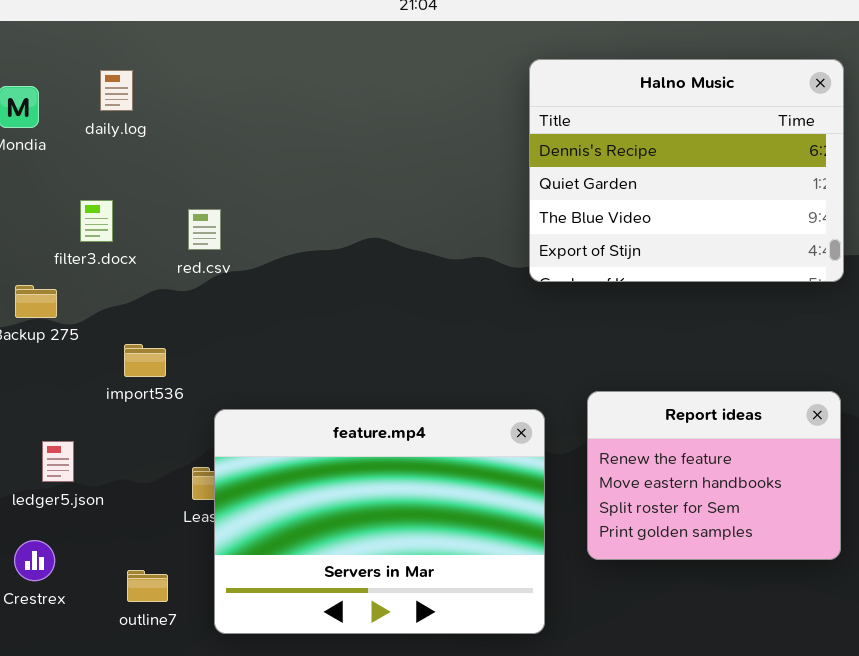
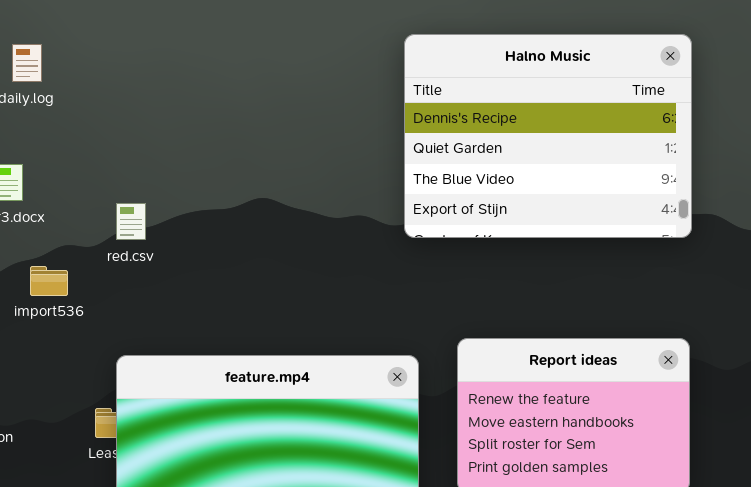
red.csv: [188,209,221,250] -> [116,203,146,240], moved
import536: [124,344,166,377] -> [30,266,68,296], moved

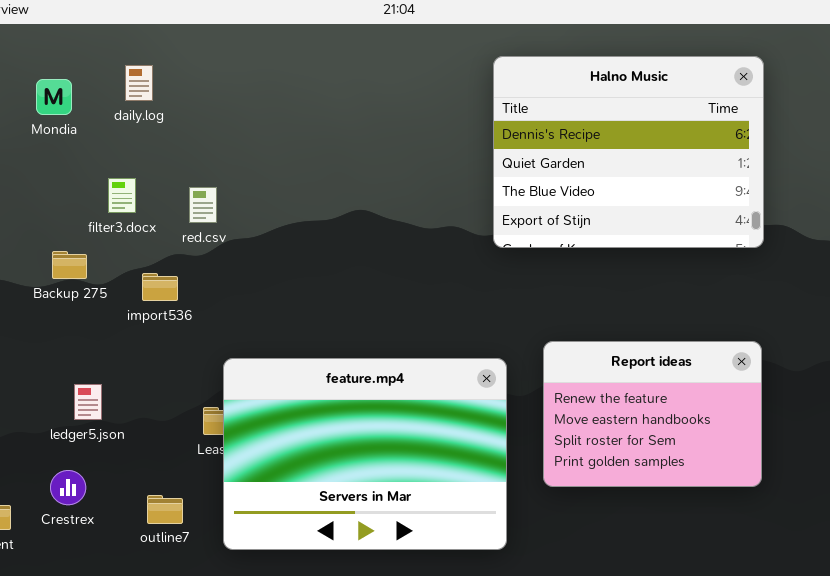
red.csv: [116,203,146,240] -> [189,187,217,223], moved

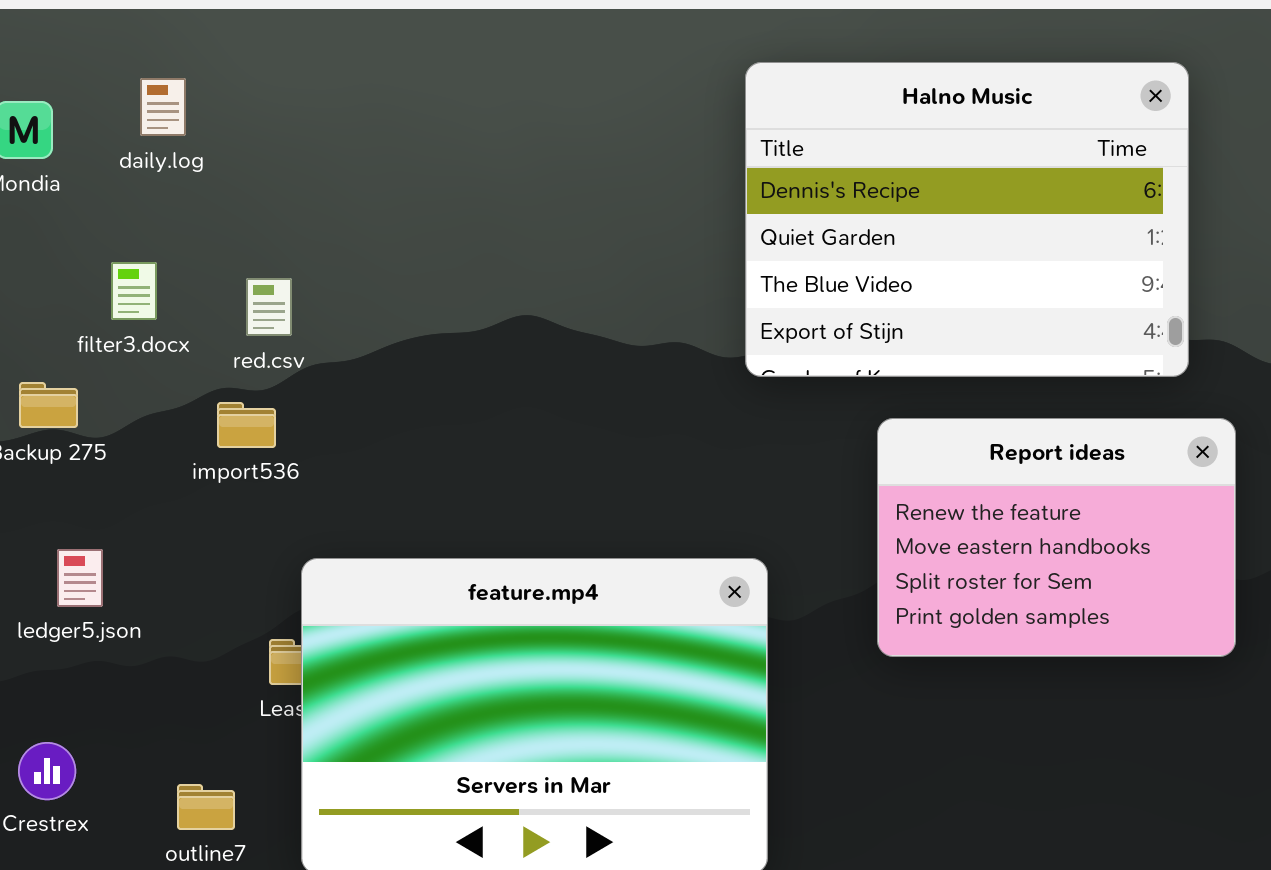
import536: [142,273,178,301] -> [217,402,276,448], moved
Report ideas: [543,341,762,487] -> [877,418,1236,657], moved
ledger5.json: [74,384,102,420] -> [57,549,103,607], moved

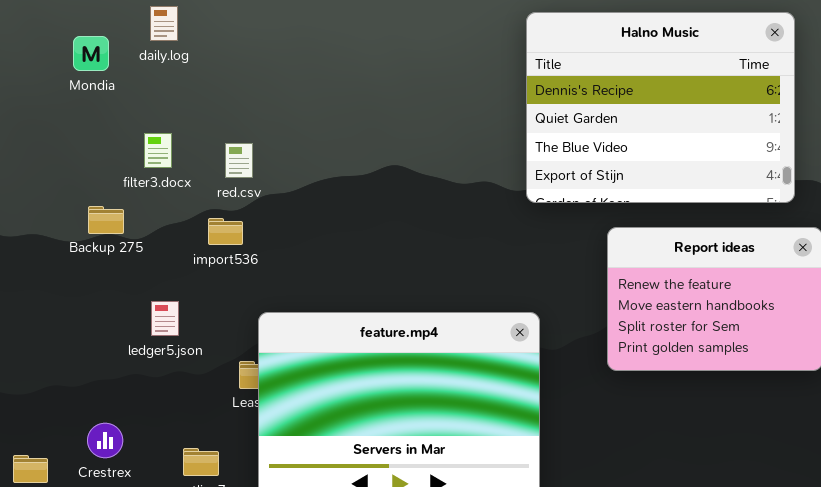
daily.log: [140,78,186,136] -> [150,6,178,41], moved
ledger5.json: [57,549,103,607] -> [151,301,179,336], moved

